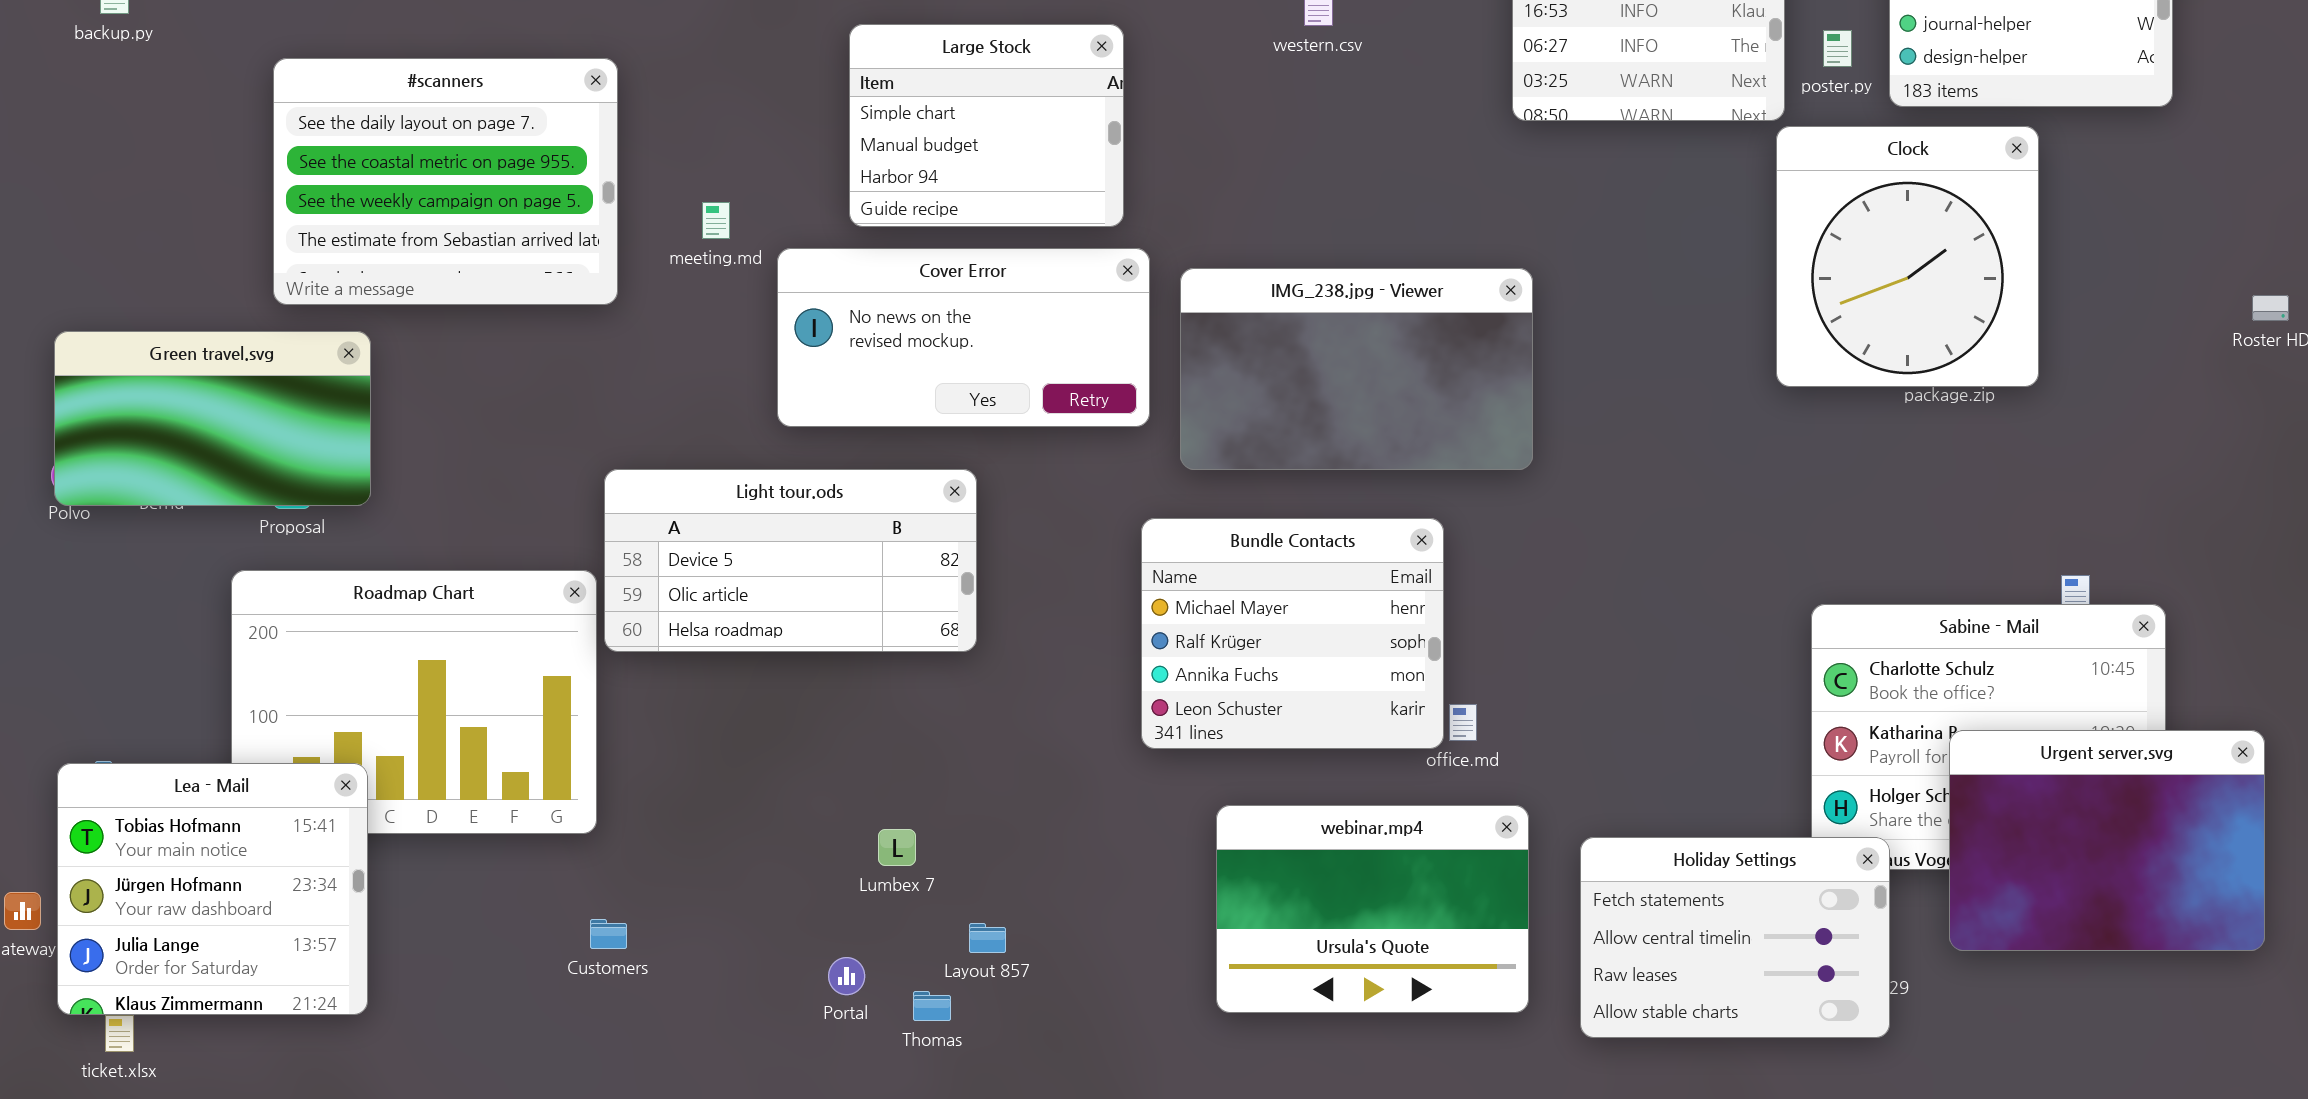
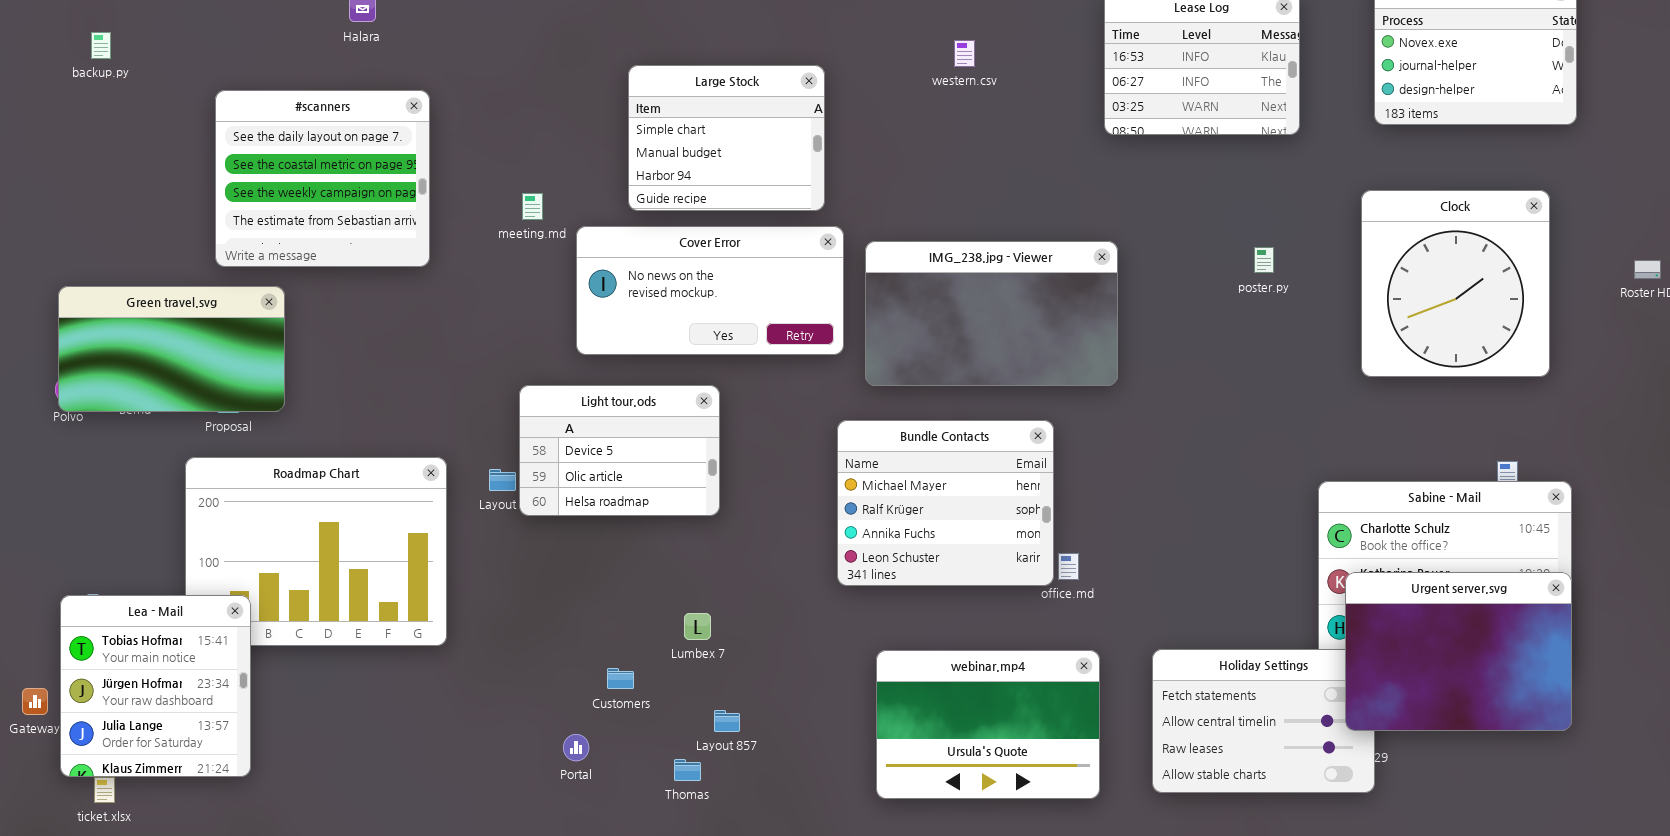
poster.py: [1823,30,1852,67] -> [1254,247,1274,273], moved
#scanners: [273,58,618,305] -> [215,90,430,267], resized
Clock: [1776,126,2039,387] -> [1361,190,1550,377], moved
Light tour.ods: [604,469,977,652] -> [519,385,720,516], resized
Urgent server.svg: [1949,730,2265,951] -> [1345,572,1572,731], moved
Lea - Mail: [57,763,368,1015] -> [60,595,251,777], resized
webinar.mp4: [1216,805,1529,1013] -> [876,650,1100,799], moved
Lumbex 7: [878,829,916,866] -> [684,613,711,640], moved
Customers: [590,919,627,949] -> [607,668,634,689], moved
Portal: [828,957,865,995] -> [563,734,589,761], moved

